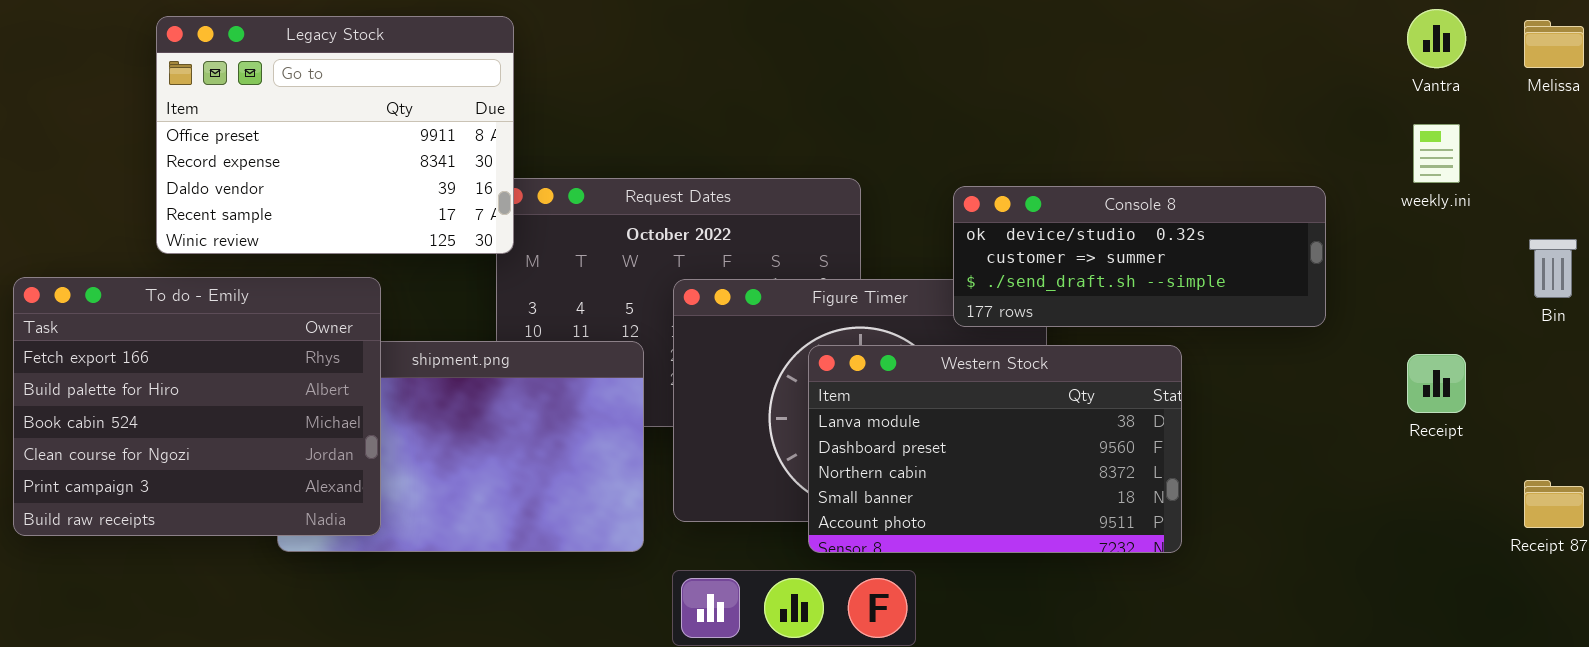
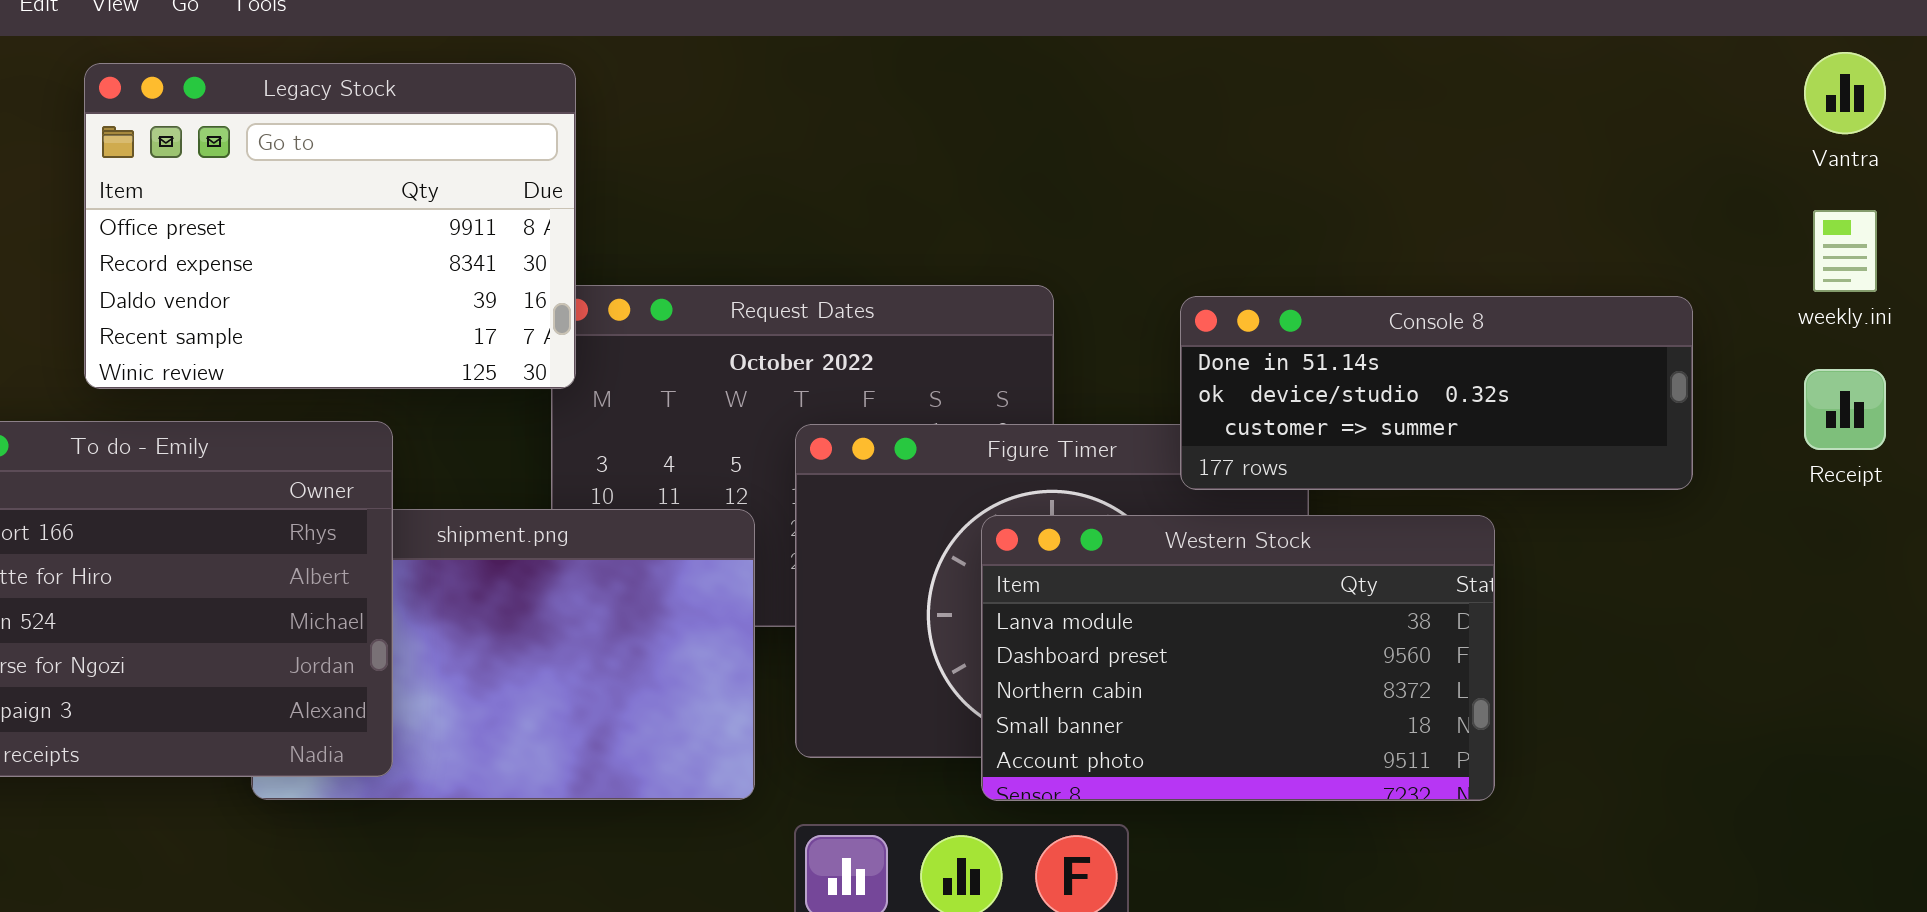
Console 8: [953,186,1326,327] -> [1180,296,1693,490], scrolled up 1 row
Receipt: [1407,354,1466,413] -> [1804,369,1886,450], moved

